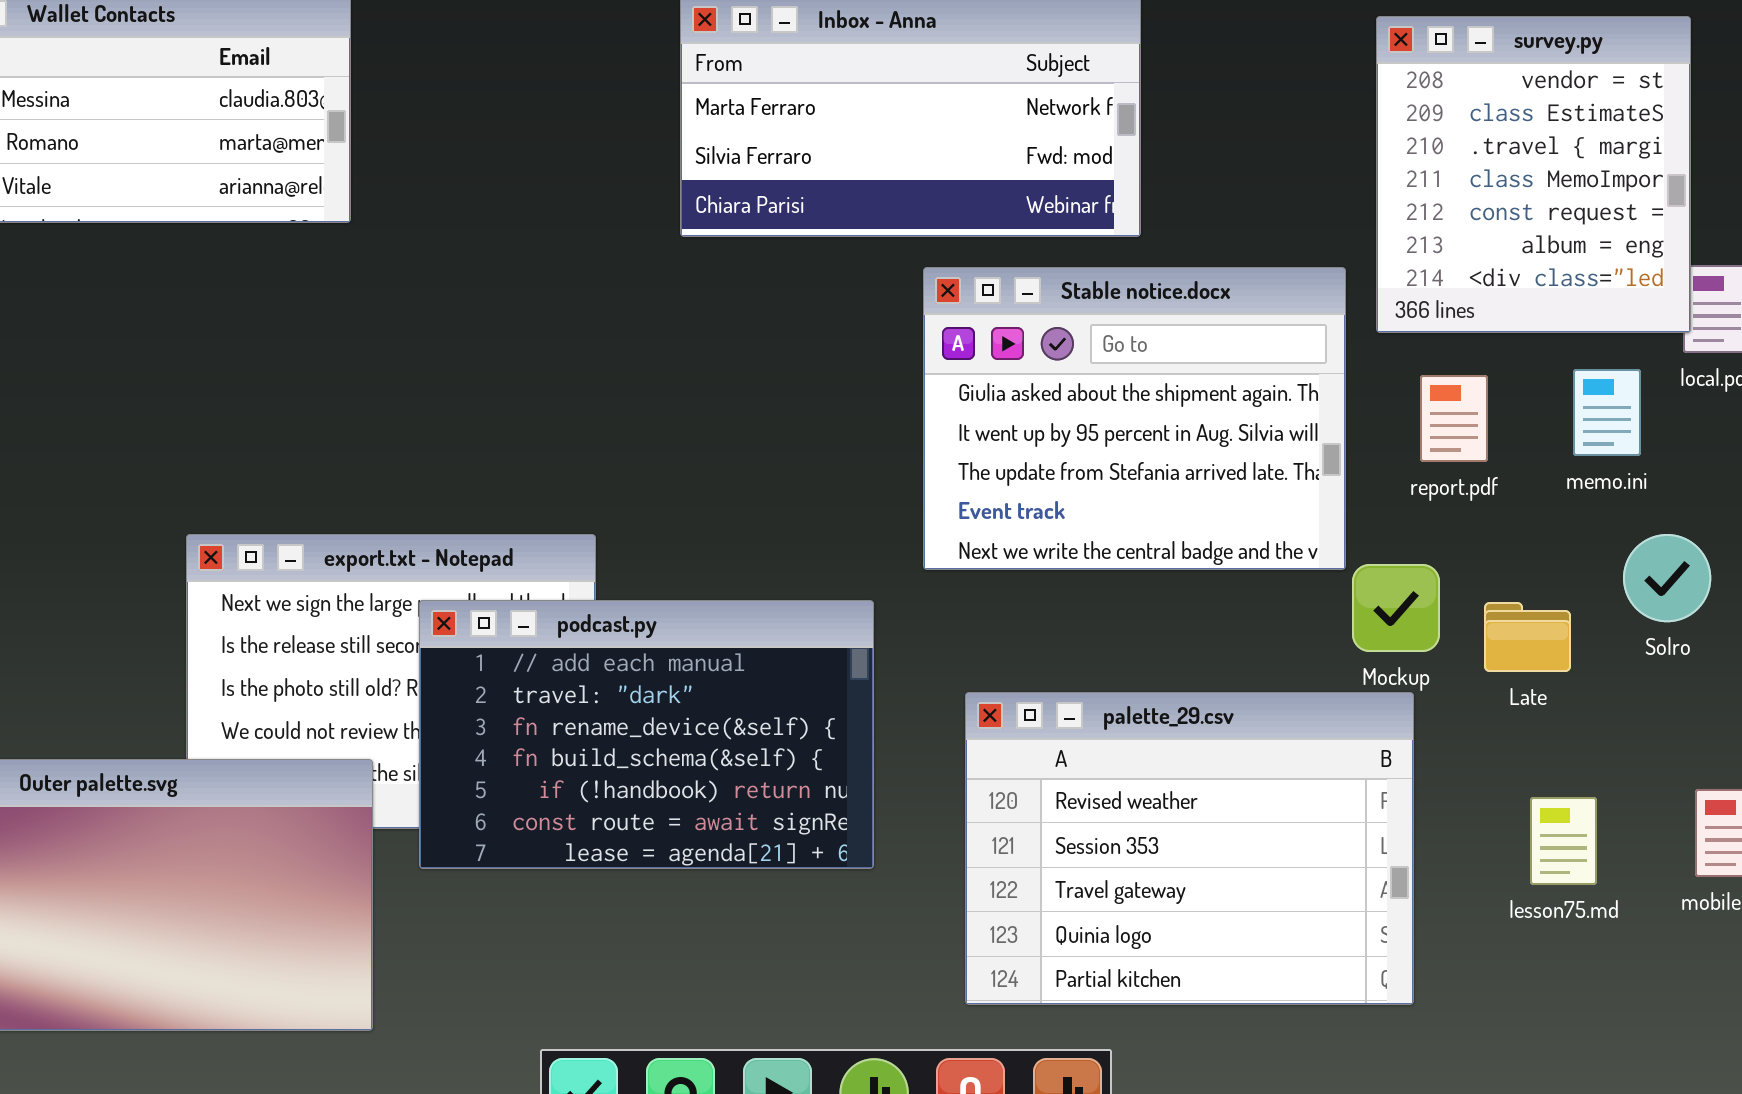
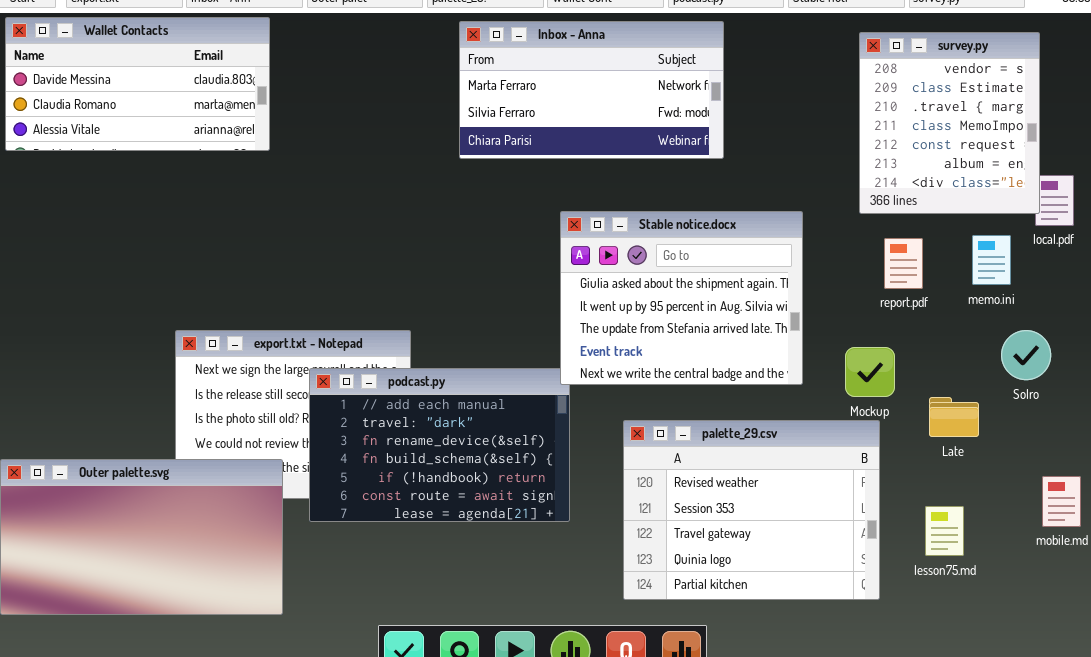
Stable notice.docx: [923,267,1346,570] -> [560,211,803,385], moved
Late: [1484,602,1571,672] -> [929,397,979,437], moved
lesson75.md: [1530,797,1597,885] -> [925,506,964,556], moved

